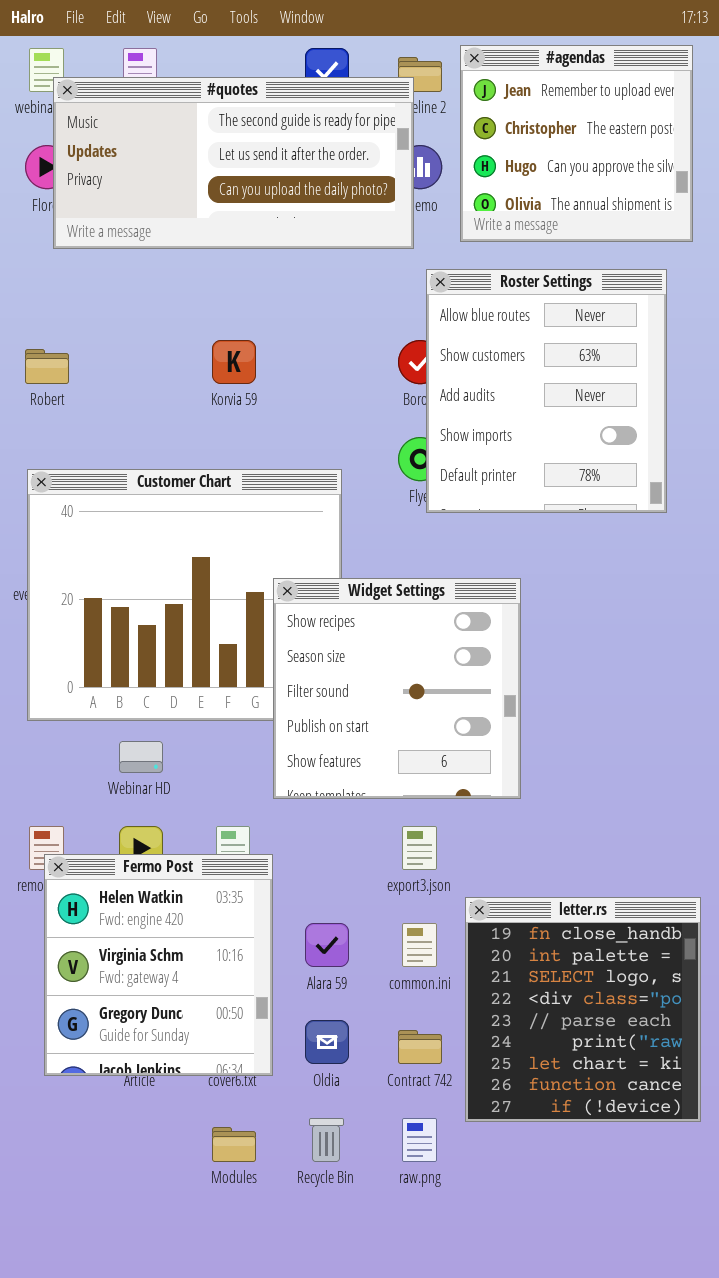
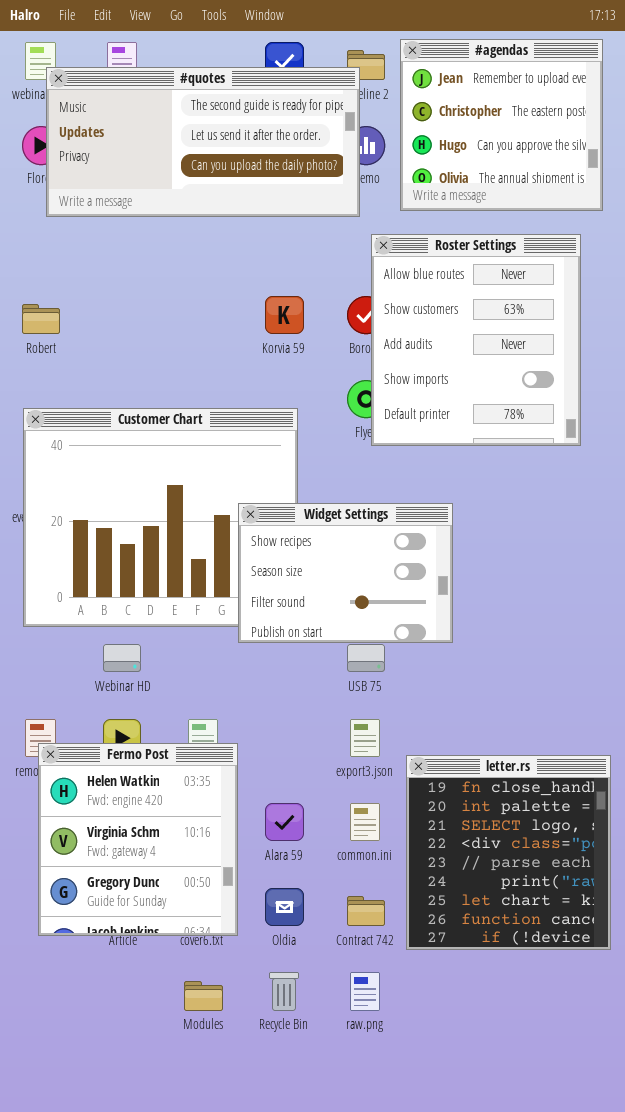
Korvia 59: [212,340,256,384] -> [265,296,304,334], moved
Widget Settings: [273,578,521,799] -> [238,503,453,643], resized
letter.rs: [465,897,701,1122] -> [406,755,611,950], moved

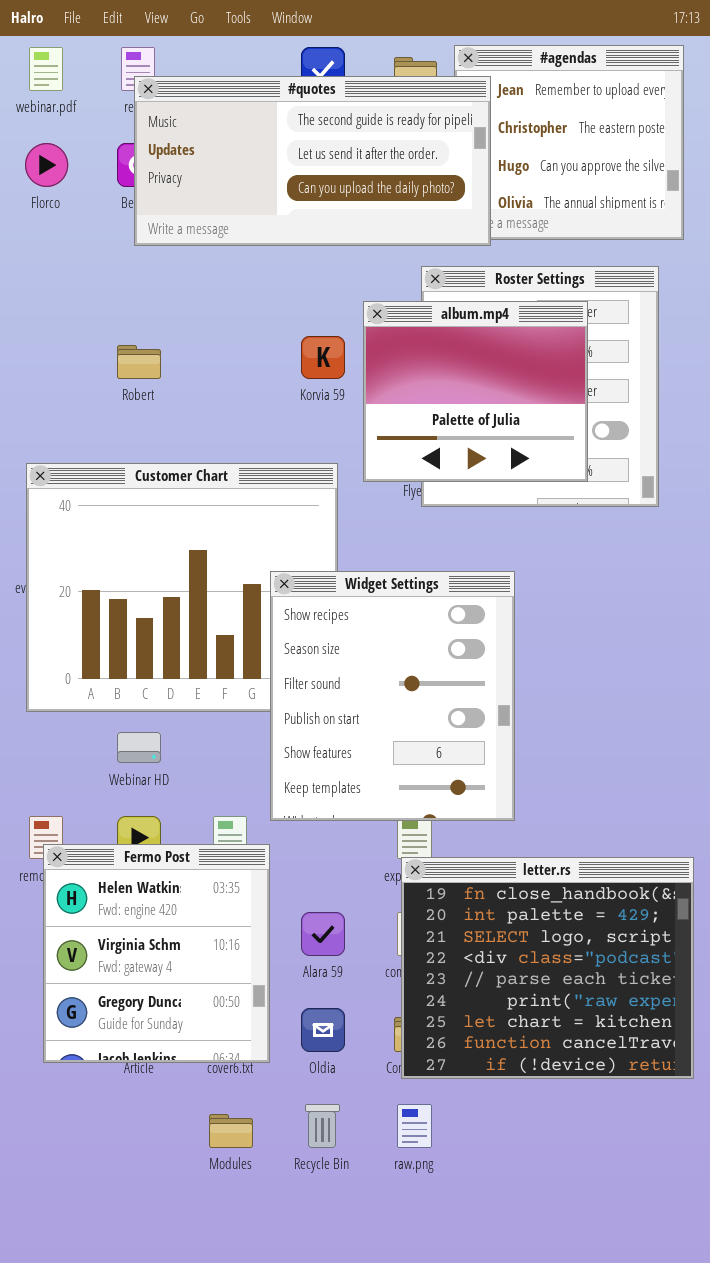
#quotes: [46,67,360,217] -> [134,76,491,246], moved
album.mp4: none -> [363,301,588,482], opened
Robert: [22,304,60,334] -> [117,345,161,379], moved
Widget Settings: [238,503,453,643] -> [270,571,515,821], resized
letter.rs: [406,755,611,950] -> [401,857,694,1079], resized

